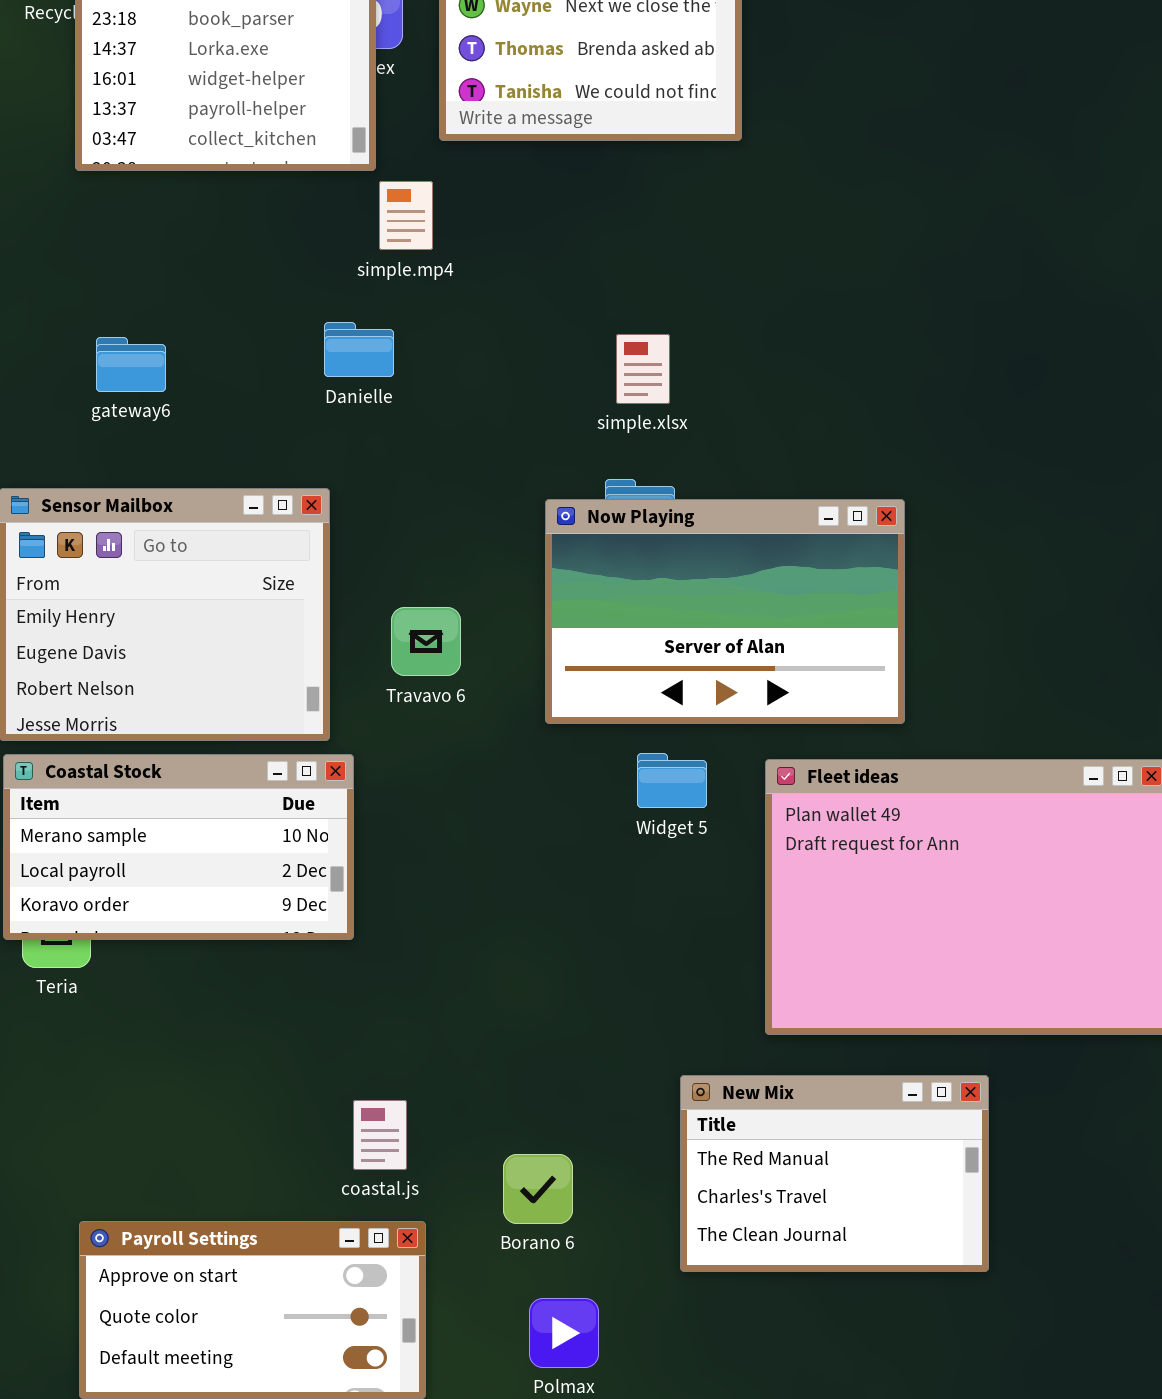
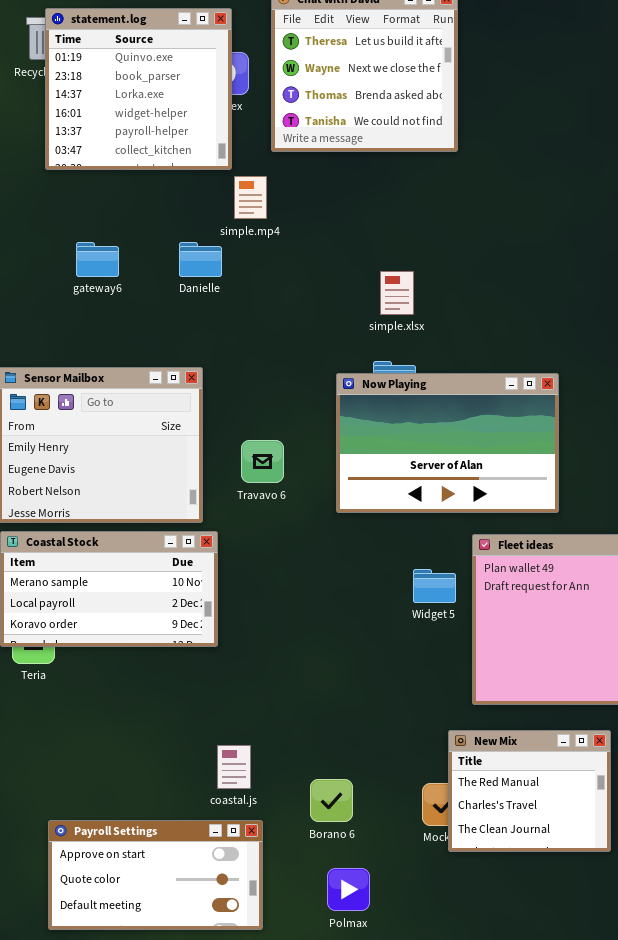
Danielle: [324,322,394,377] -> [179,242,222,277], moved
gateway6: [96,337,166,392] -> [76,242,119,277], moved
Widget 5: [637,753,707,808] -> [413,569,456,603], moved
New Mix: [680,1075,989,1272] -> [448,730,611,852], resized

